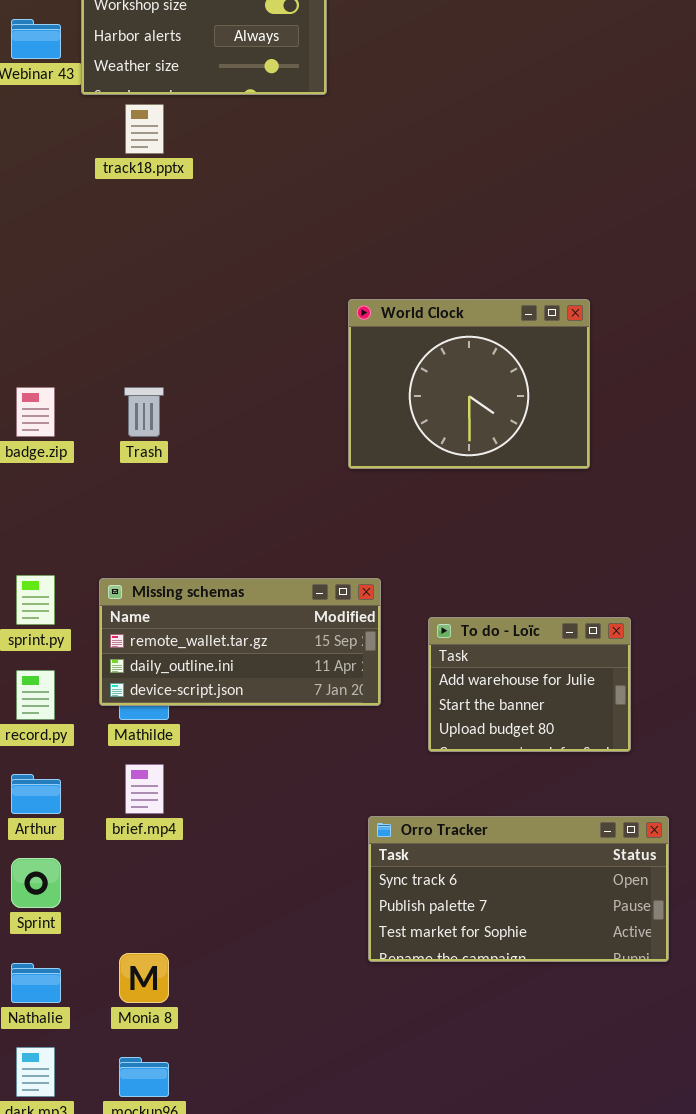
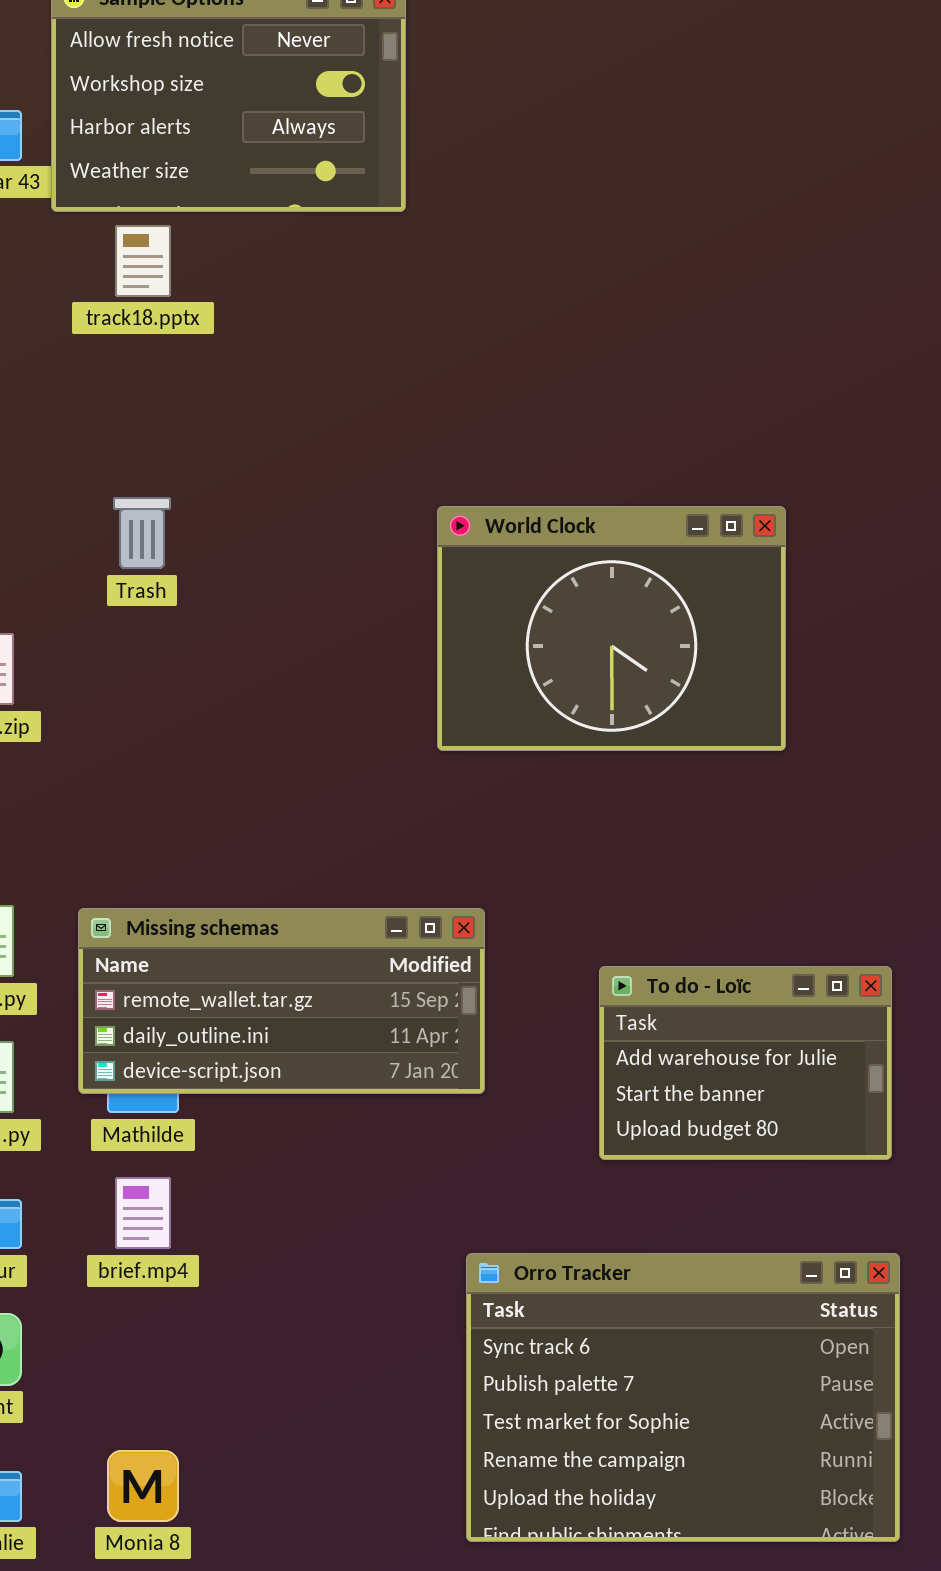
Trash: [124,387,164,437] -> [113,497,171,569], moved
To do - Loïc: [428,617,631,752] -> [599,966,892,1160], moved
Orro Tracker: [368,816,669,962] -> [466,1253,900,1542], resized

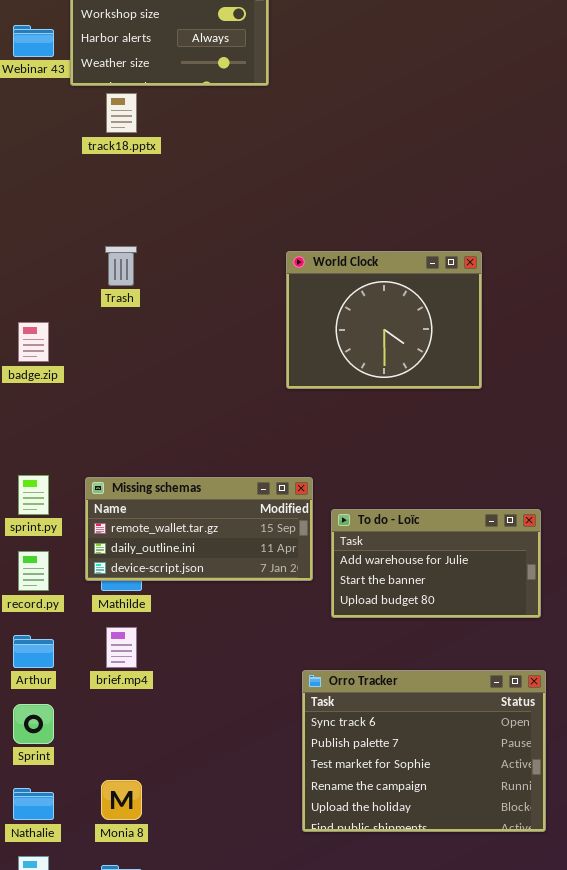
To do - Loïc: [599,966,892,1160] -> [331,509,541,618], resized

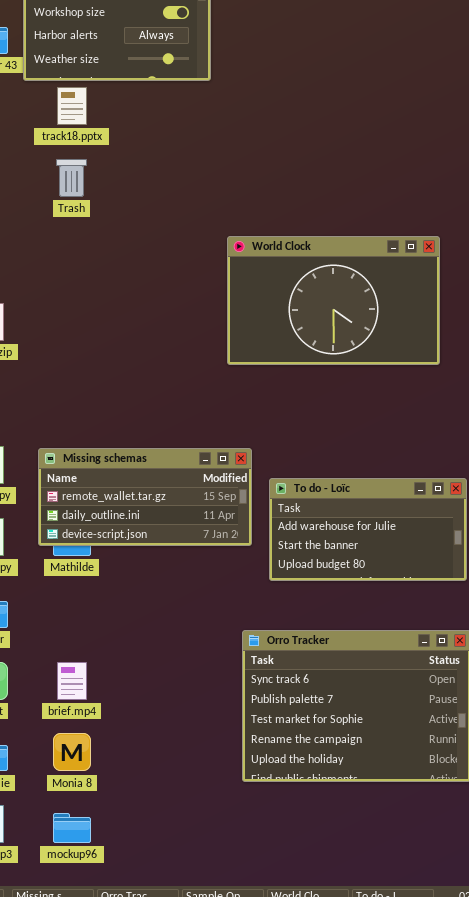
Trash: [105,246,137,286] -> [56,159,87,197], moved
World Clock: [286,251,482,389] -> [227,236,440,365], resized
brief.mp4: [106,627,137,668] -> [57,662,87,700], moved

